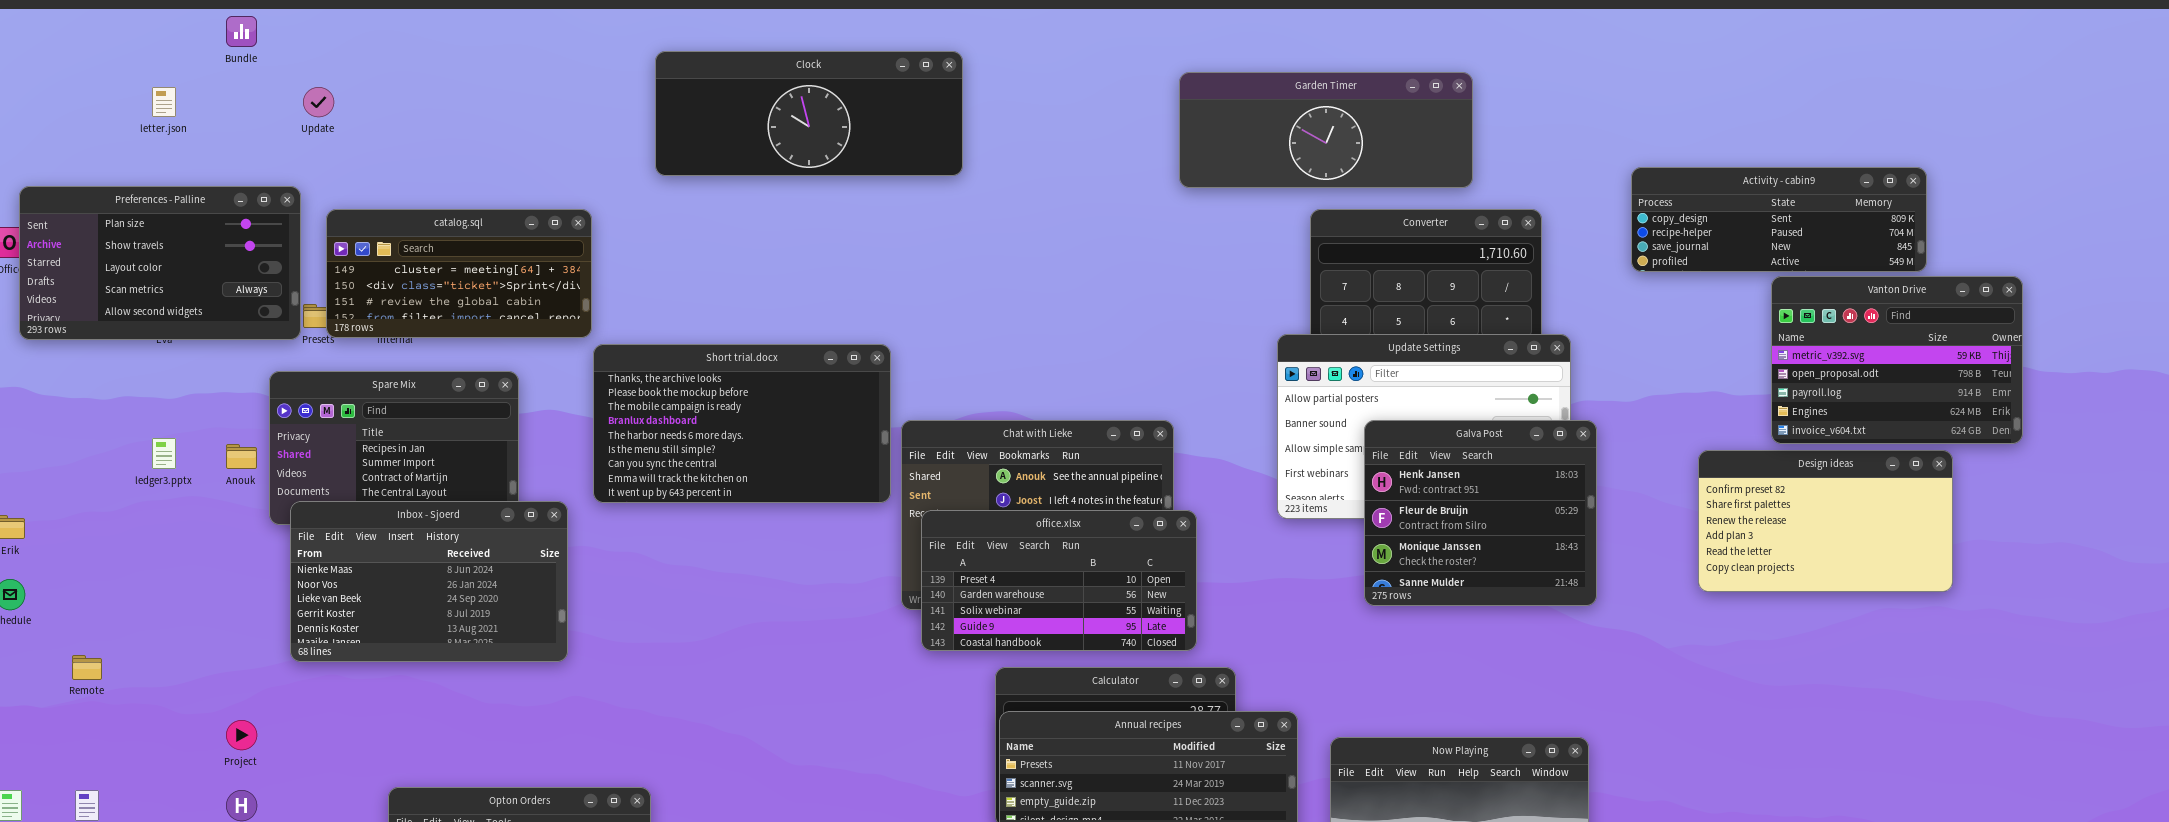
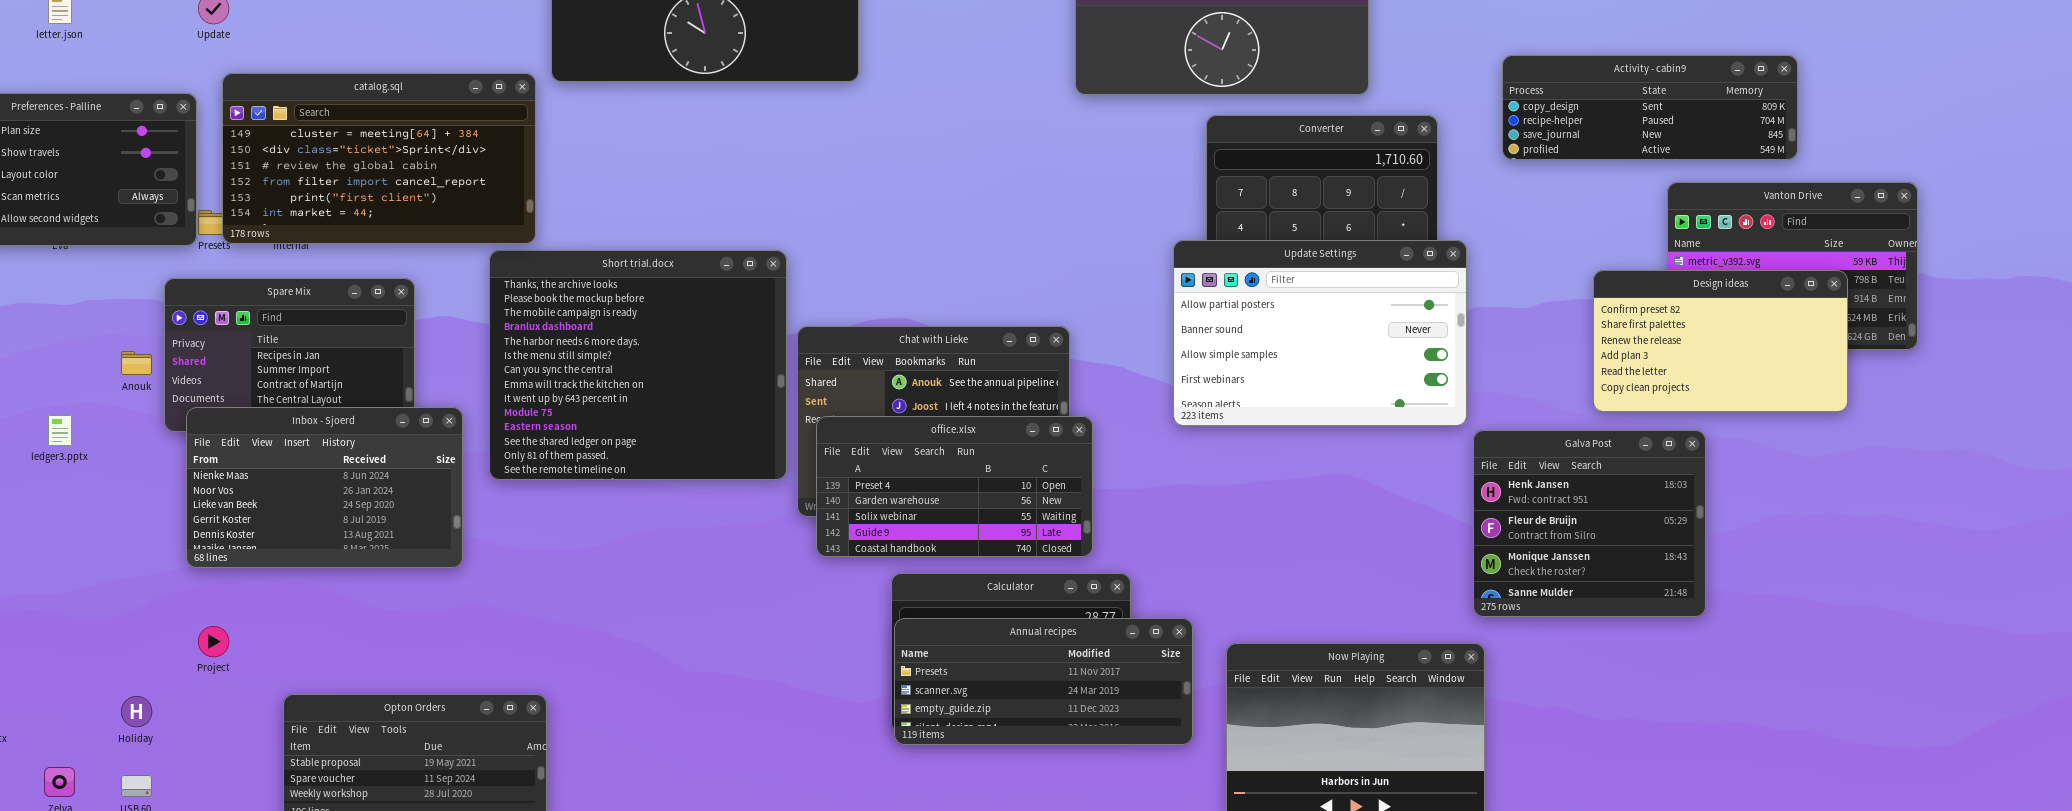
Activity - cabin9: [1631,167,1927,272] -> [1502,55,1798,160], moved
catalog.sql: [326,209,592,338] -> [222,73,536,244], resized
Short trial.docx: [593,344,891,503] -> [489,250,787,480], resized
Galva Post: [1364,420,1597,606] -> [1473,430,1706,617], moved
ledger3.pptx: [152,438,176,469] -> [48,415,72,446], moved
Design ideas: [1698,450,1953,592] -> [1593,270,1848,412], moved
Project: [226,720,257,750] -> [198,626,229,657], moved

